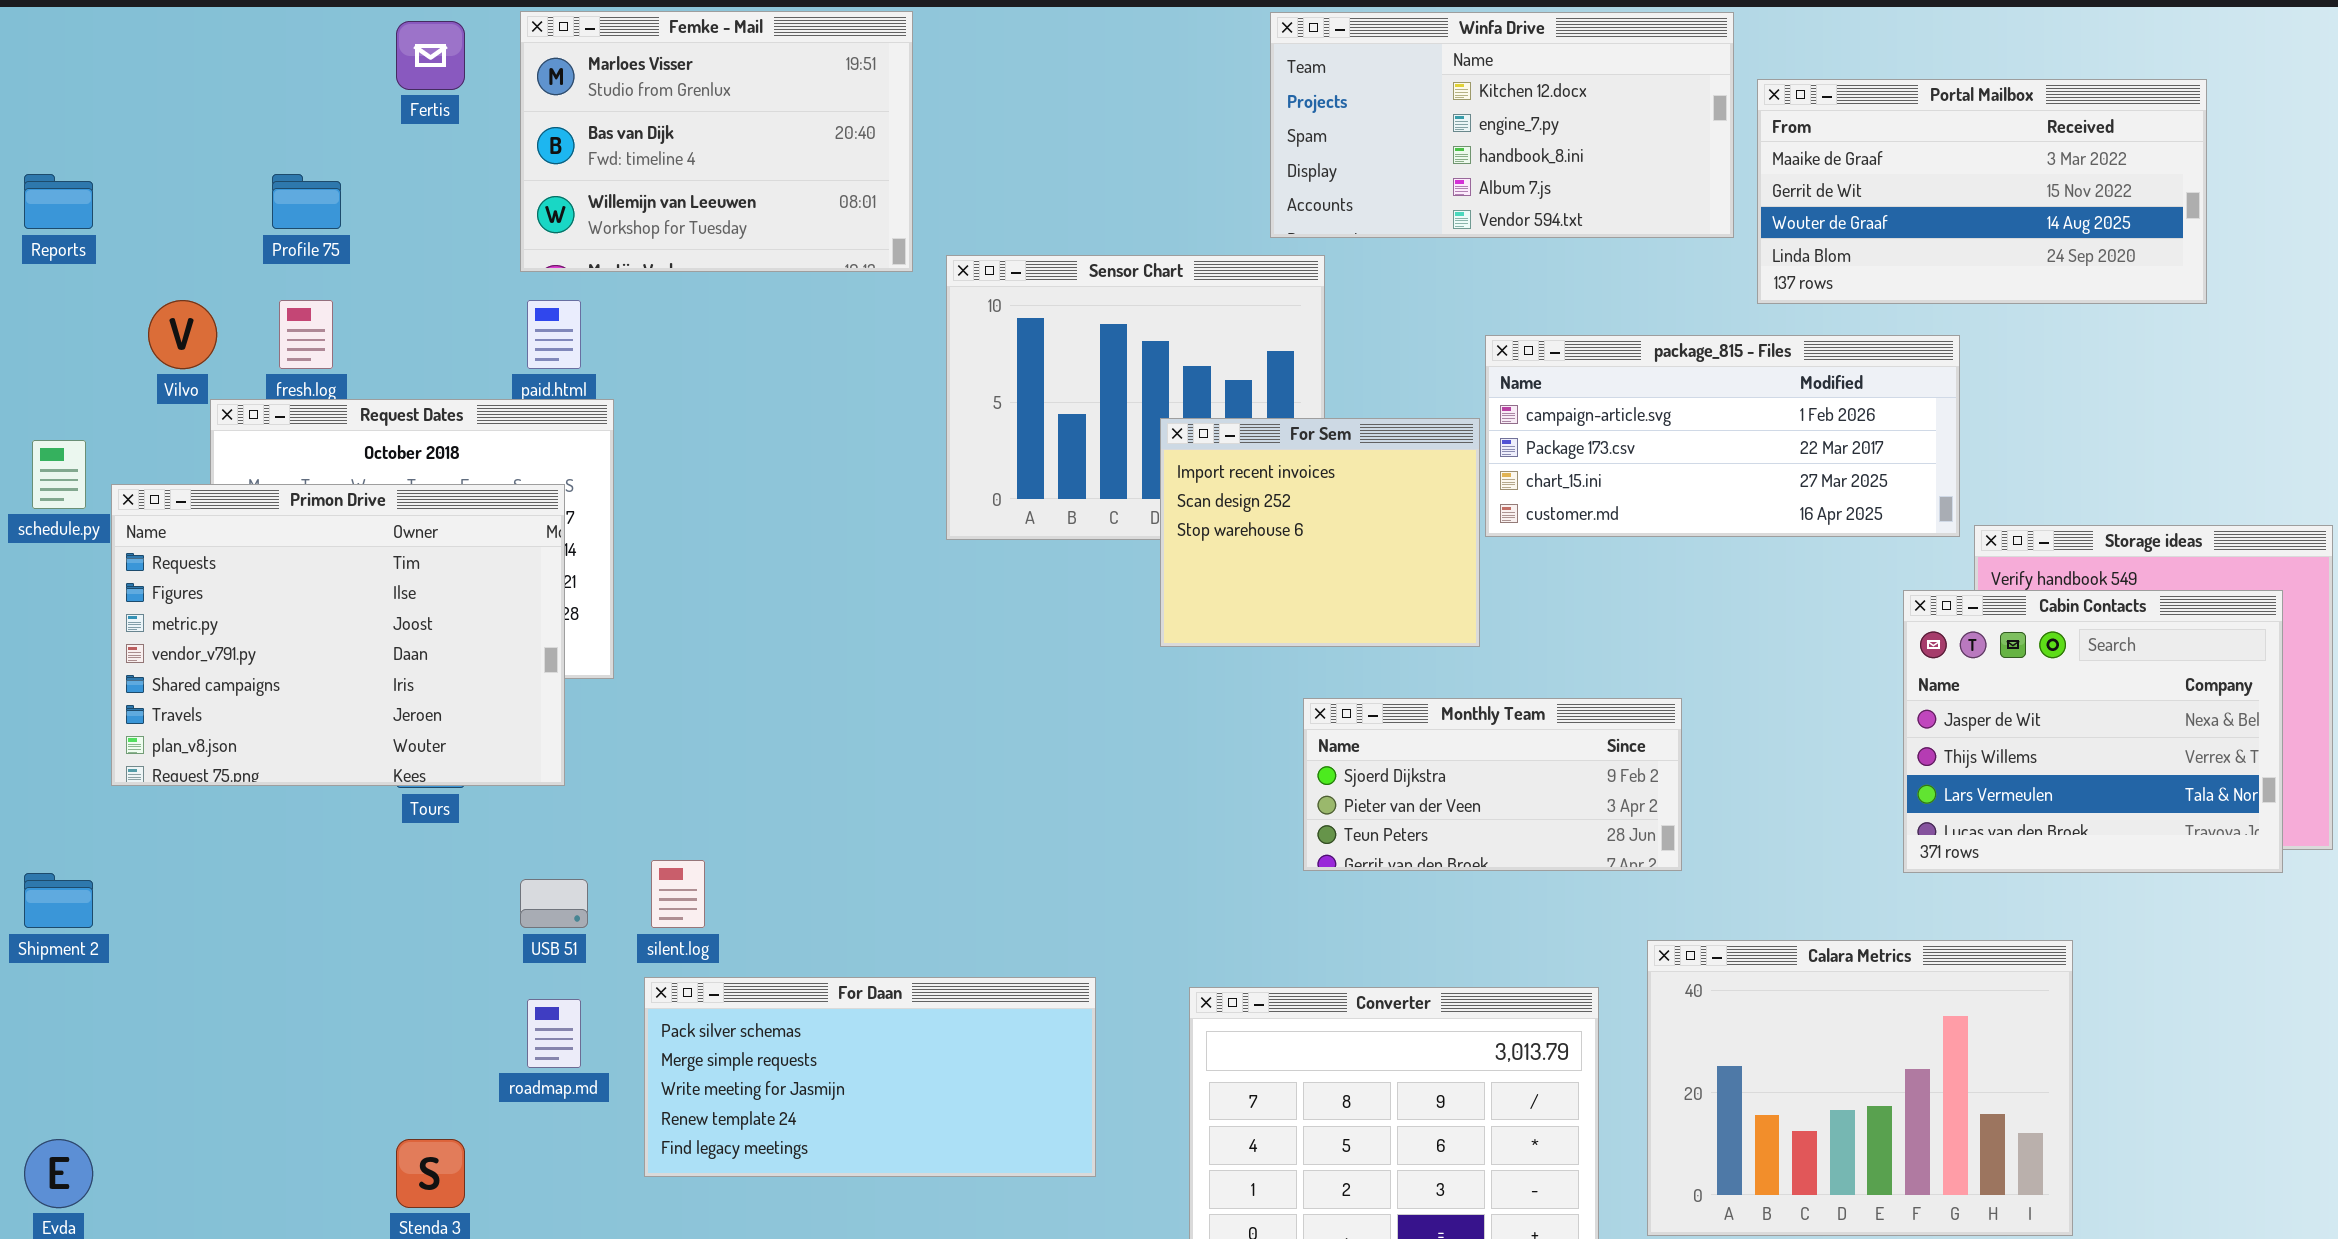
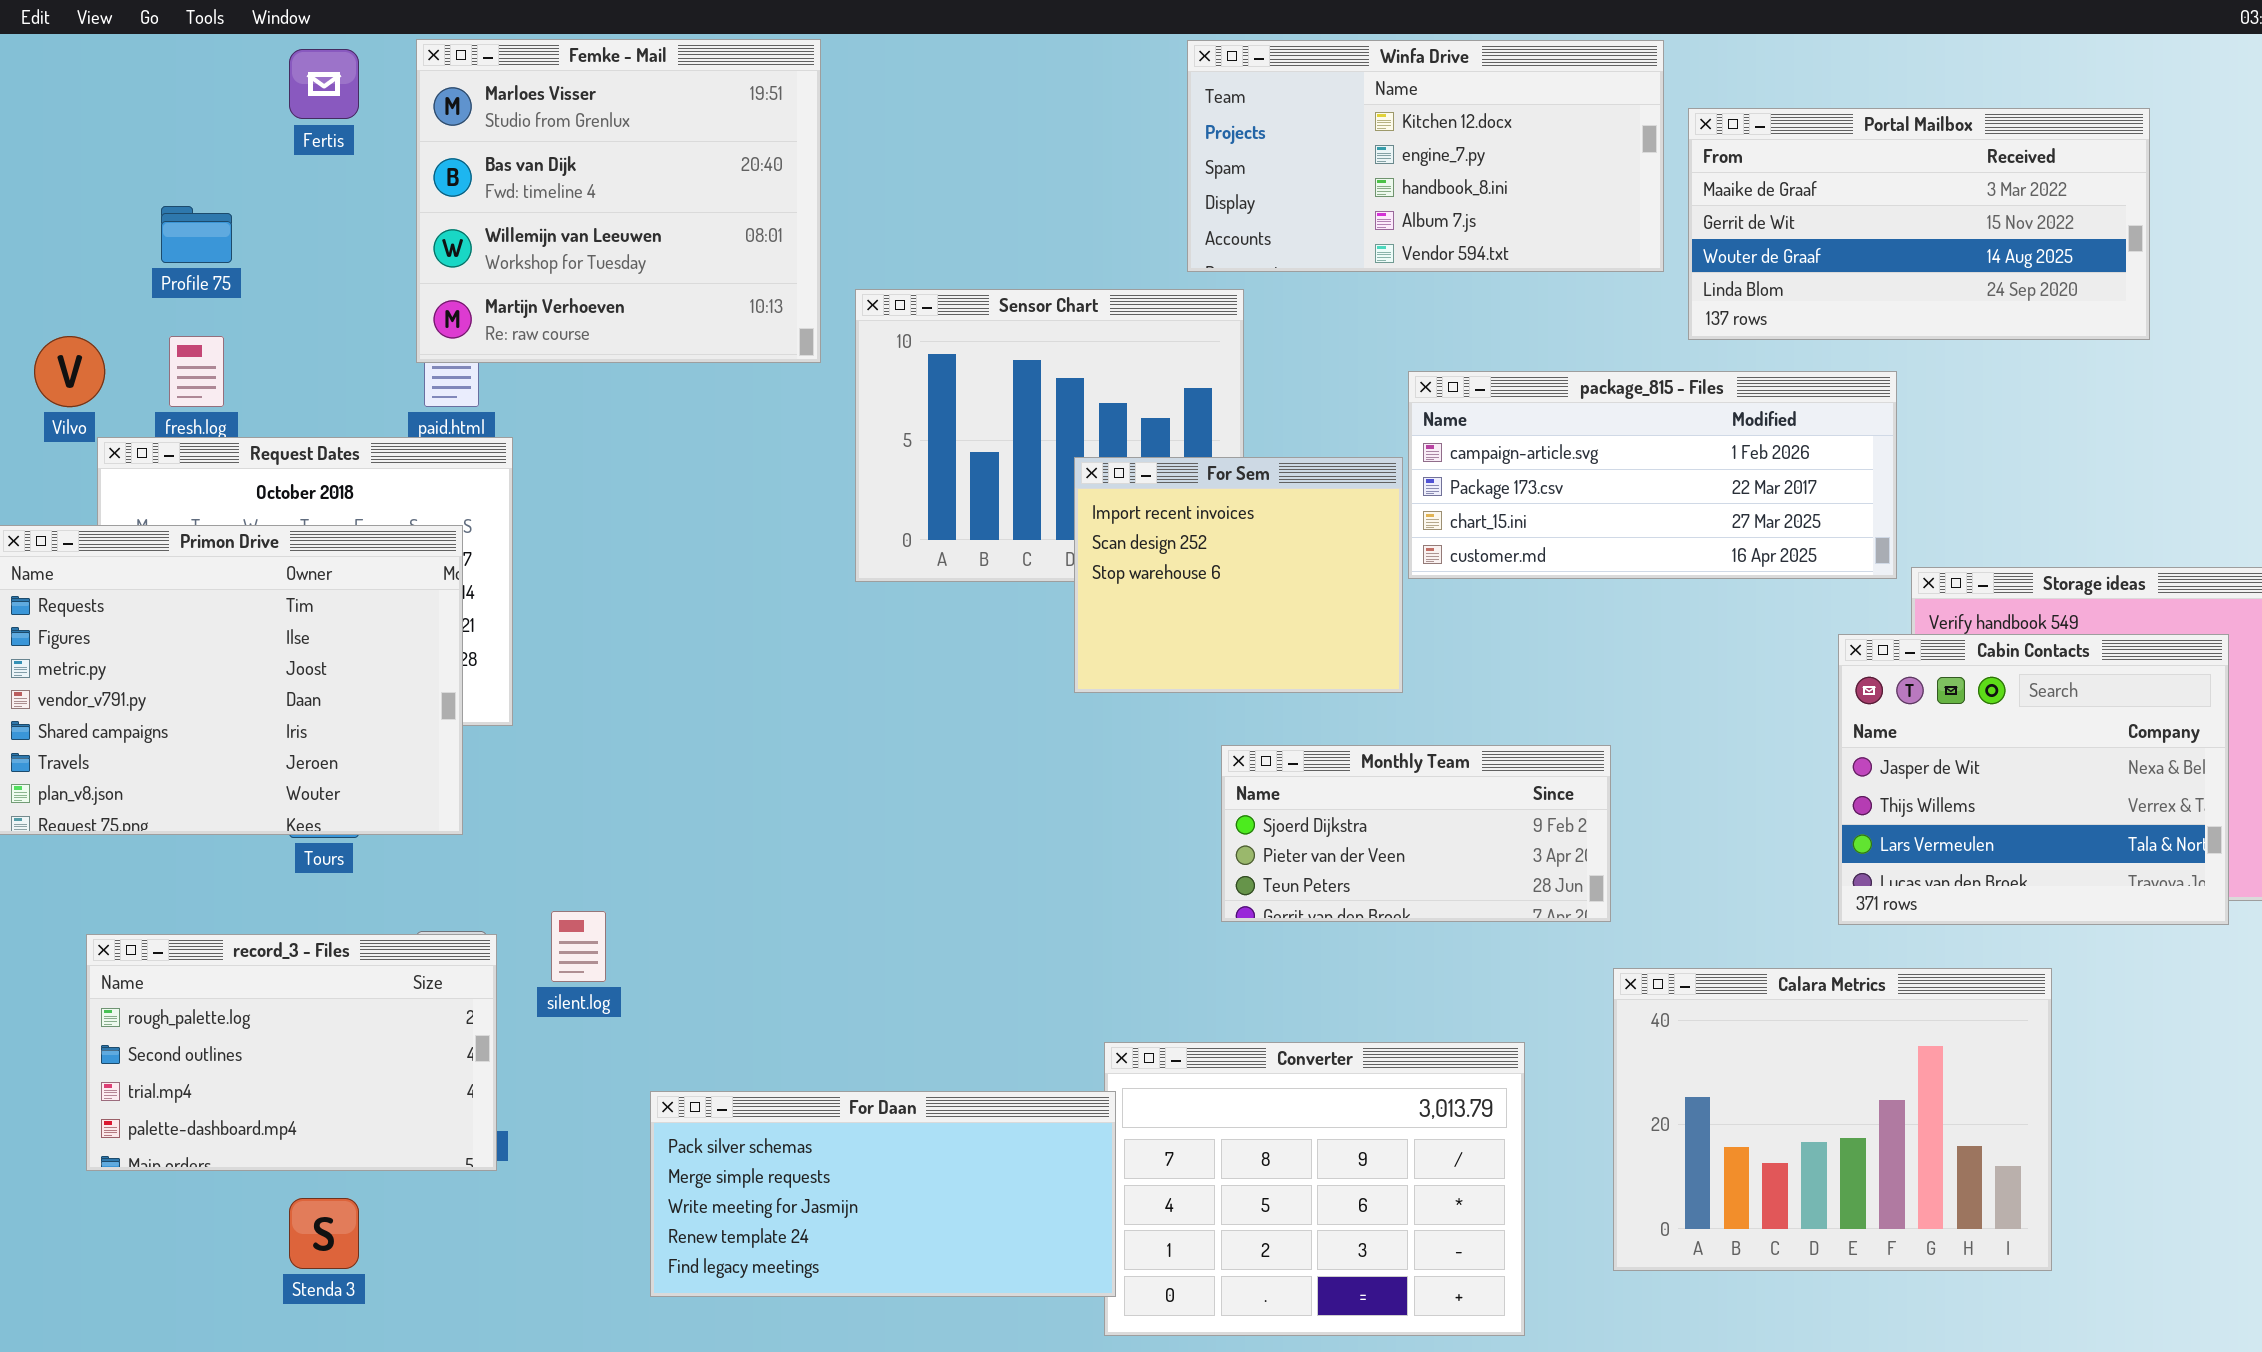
Femke - Mail: [520,11,913,272] -> [416,39,821,363], resized
record_3 - Files: none -> [86,934,497,1171], opened
Calara Metrics: [1647,940,2073,1236] -> [1613,968,2052,1271], moved
For Daan: [644,977,1096,1177] -> [650,1091,1116,1297], moved

